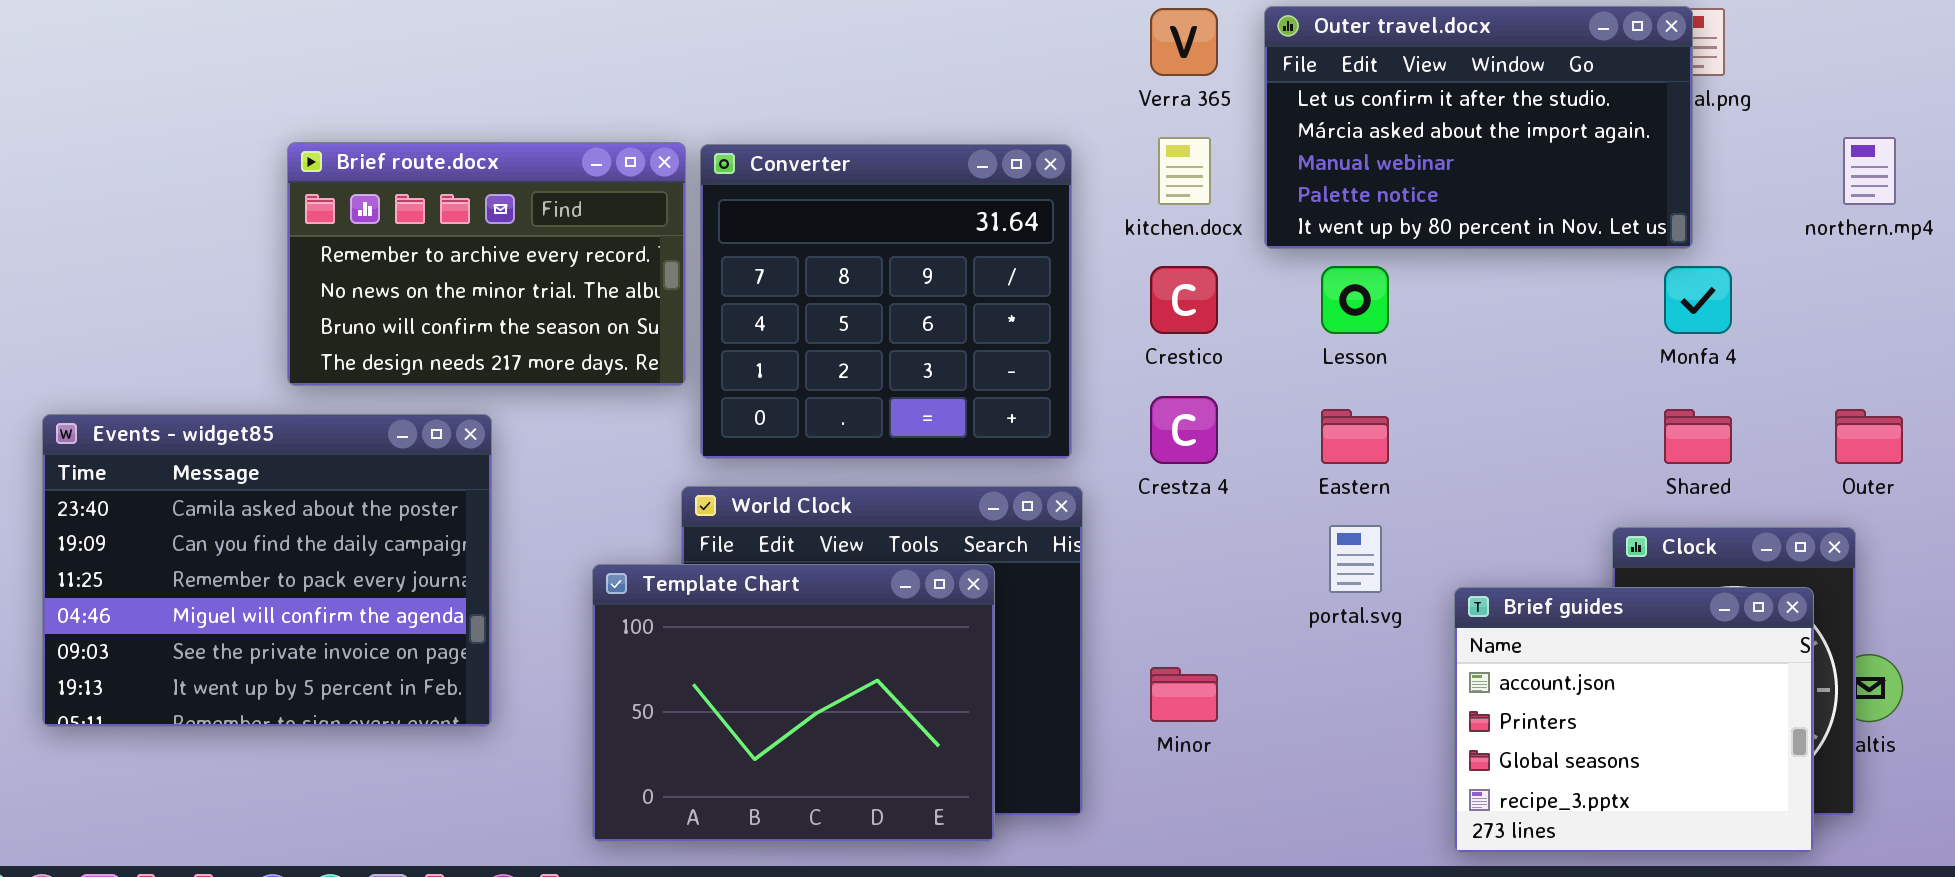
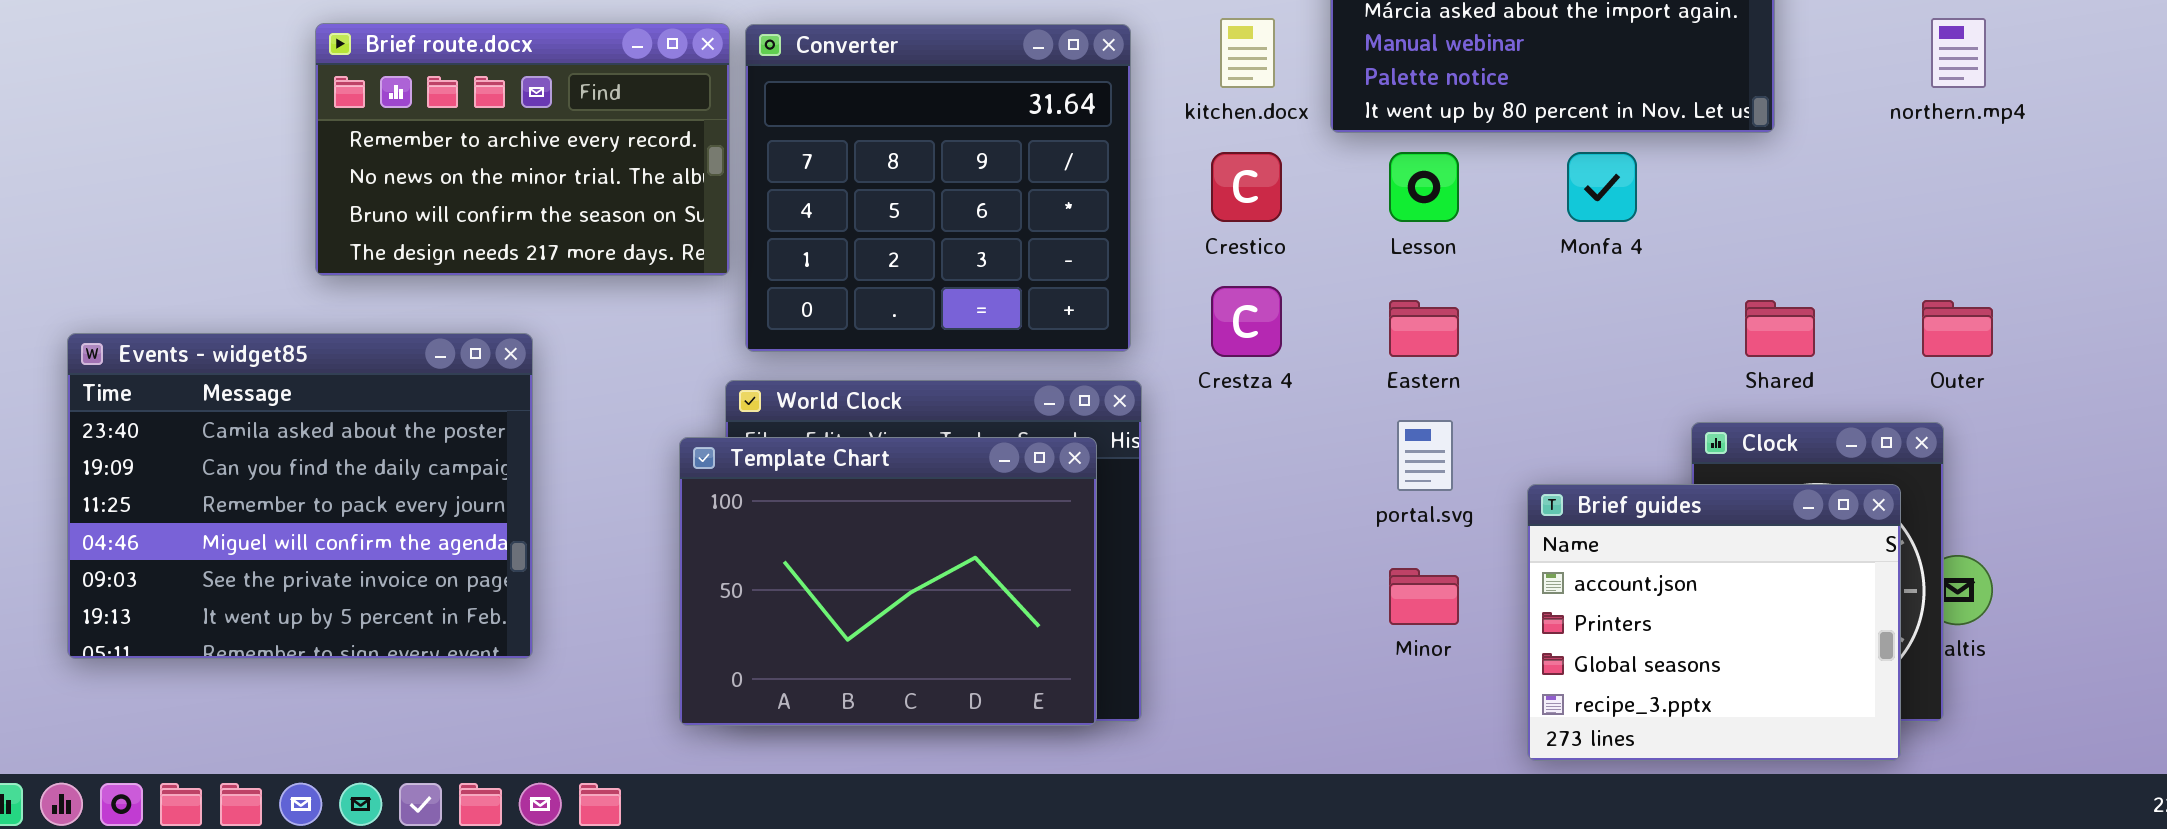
Monfa 4: [1664,266,1732,334] -> [1567,152,1637,222], moved
Events - widget85: [42,414,492,727] -> [67,333,533,659], moved
Template Chart: [592,564,995,842] -> [679,437,1097,726], moved
Minor: [1150,667,1218,722] -> [1389,568,1459,625], moved

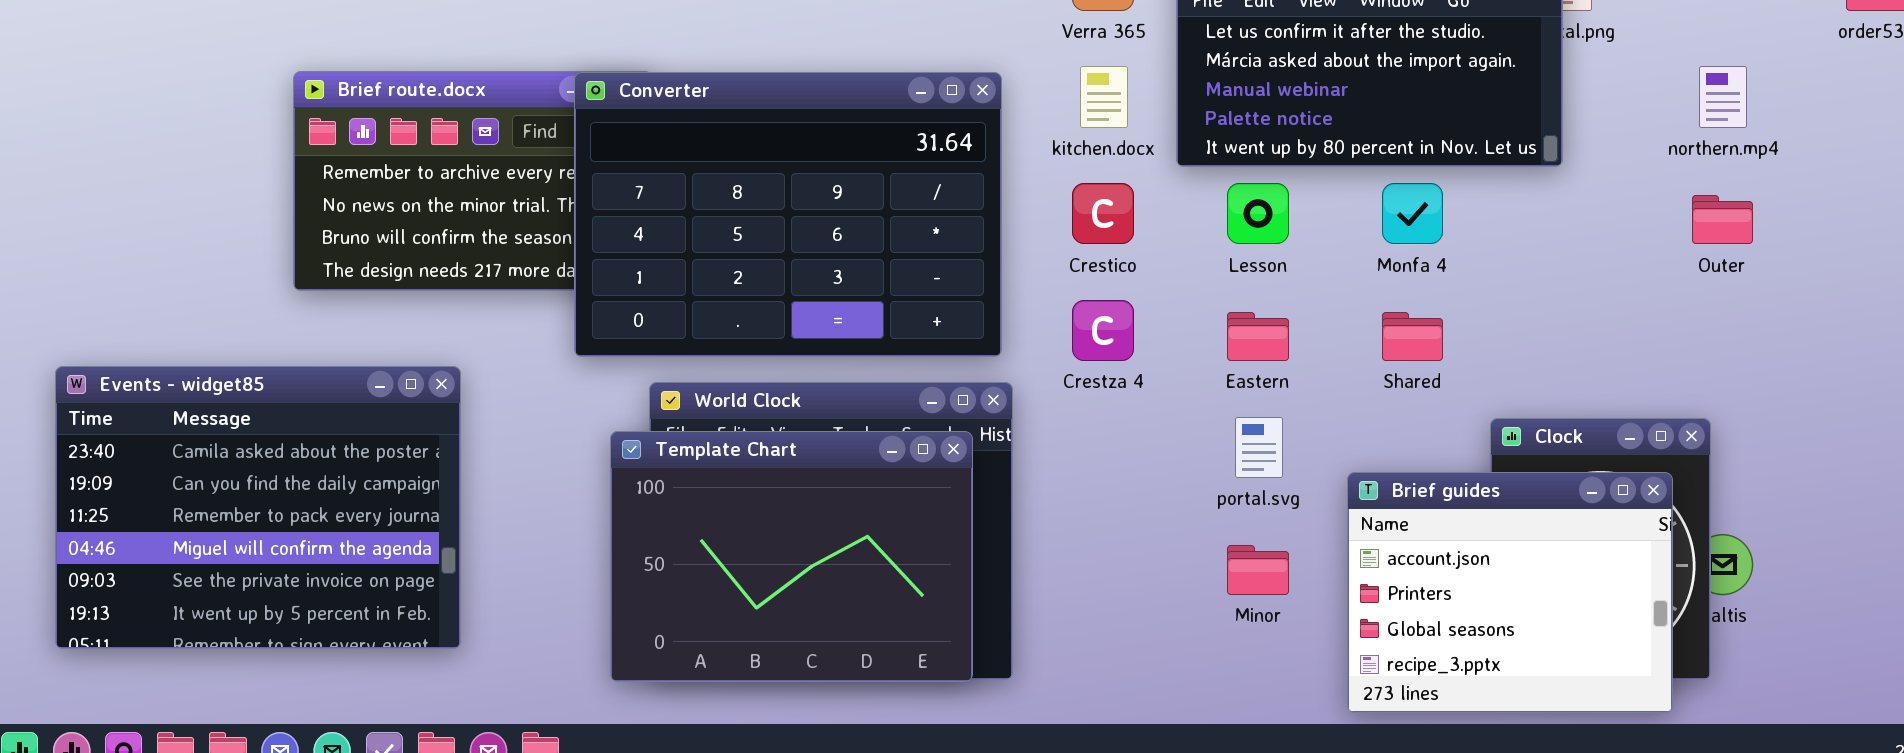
Converter: [745,24,1131,352] -> [574,72,1002,357], resized
Shared: [1745,300,1815,357] -> [1382,312,1443,361], moved
Outer: [1922,300,1993,357] -> [1692,195,1753,244], moved
Events - widget85: [67,333,533,659] -> [55,366,461,649], moved

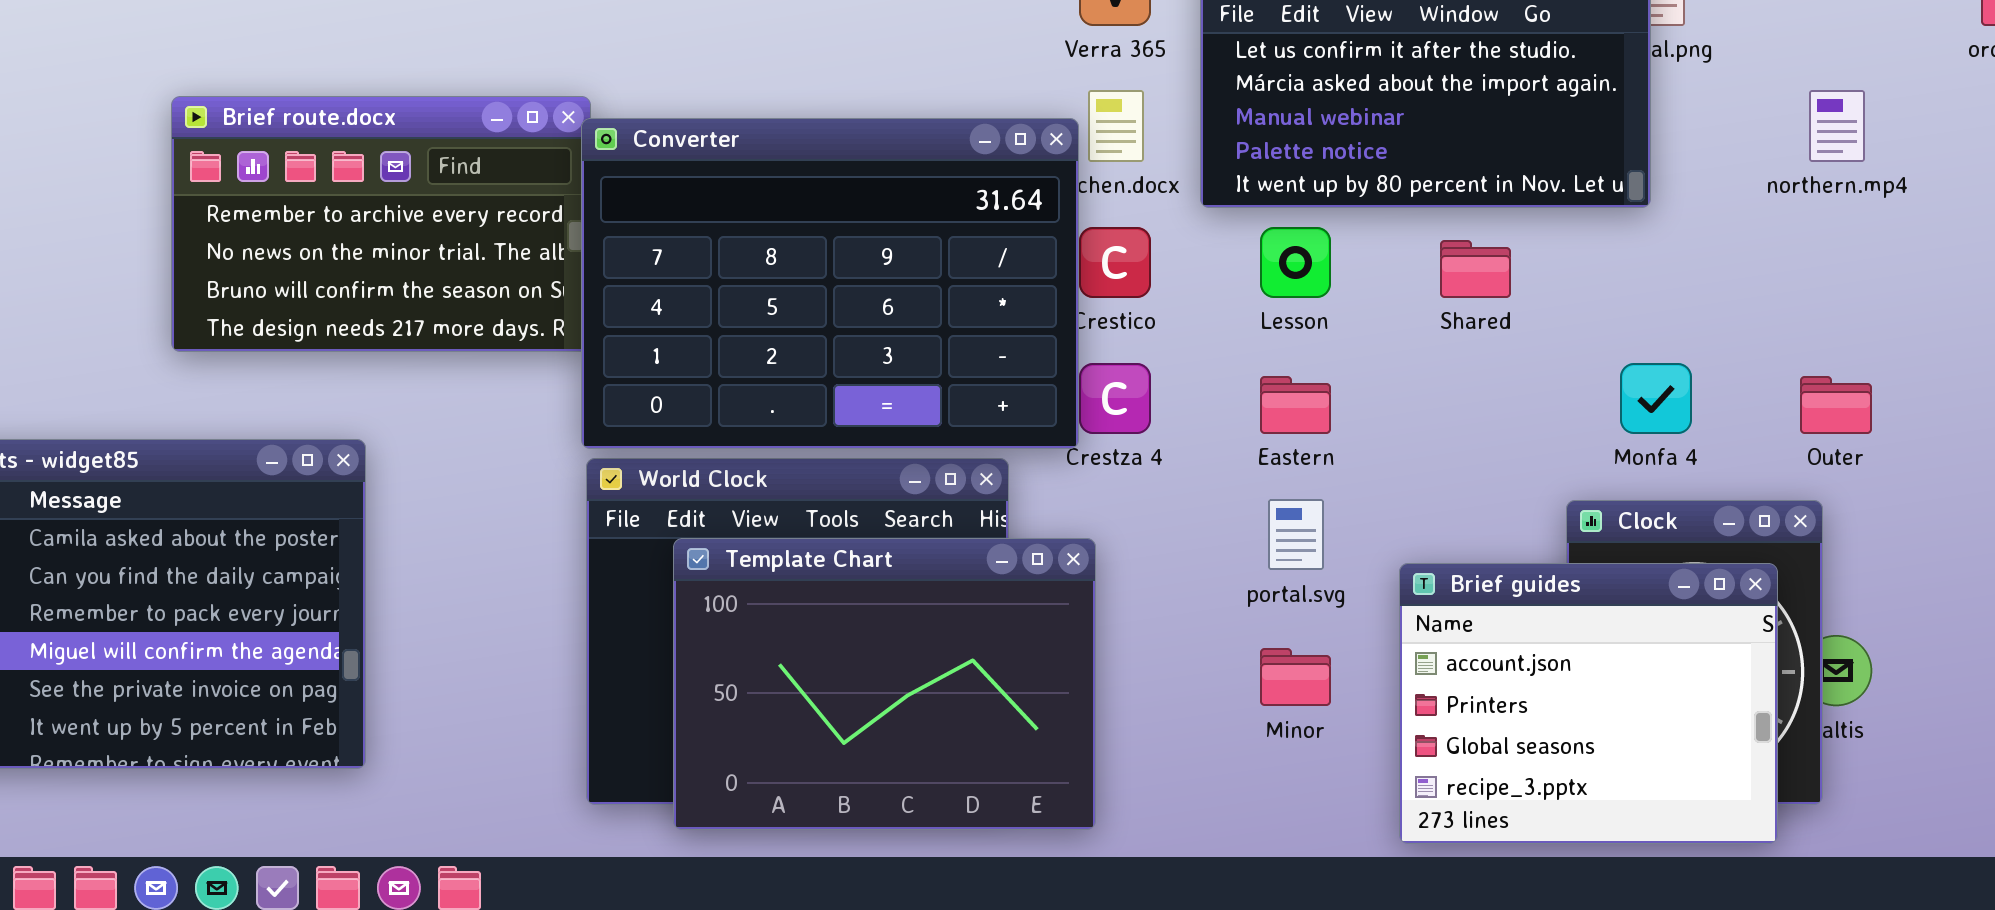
Converter: [574,72,1002,357] -> [581,118,1079,449], moved
Monfa 4: [1382,183,1443,244] -> [1620,363,1692,434], moved
Outer: [1692,195,1753,244] -> [1800,376,1872,434], moved
Shared: [1382,312,1443,361] -> [1440,240,1511,298], moved
Template Chart: [610,431,973,682] -> [673,538,1096,830], moved

